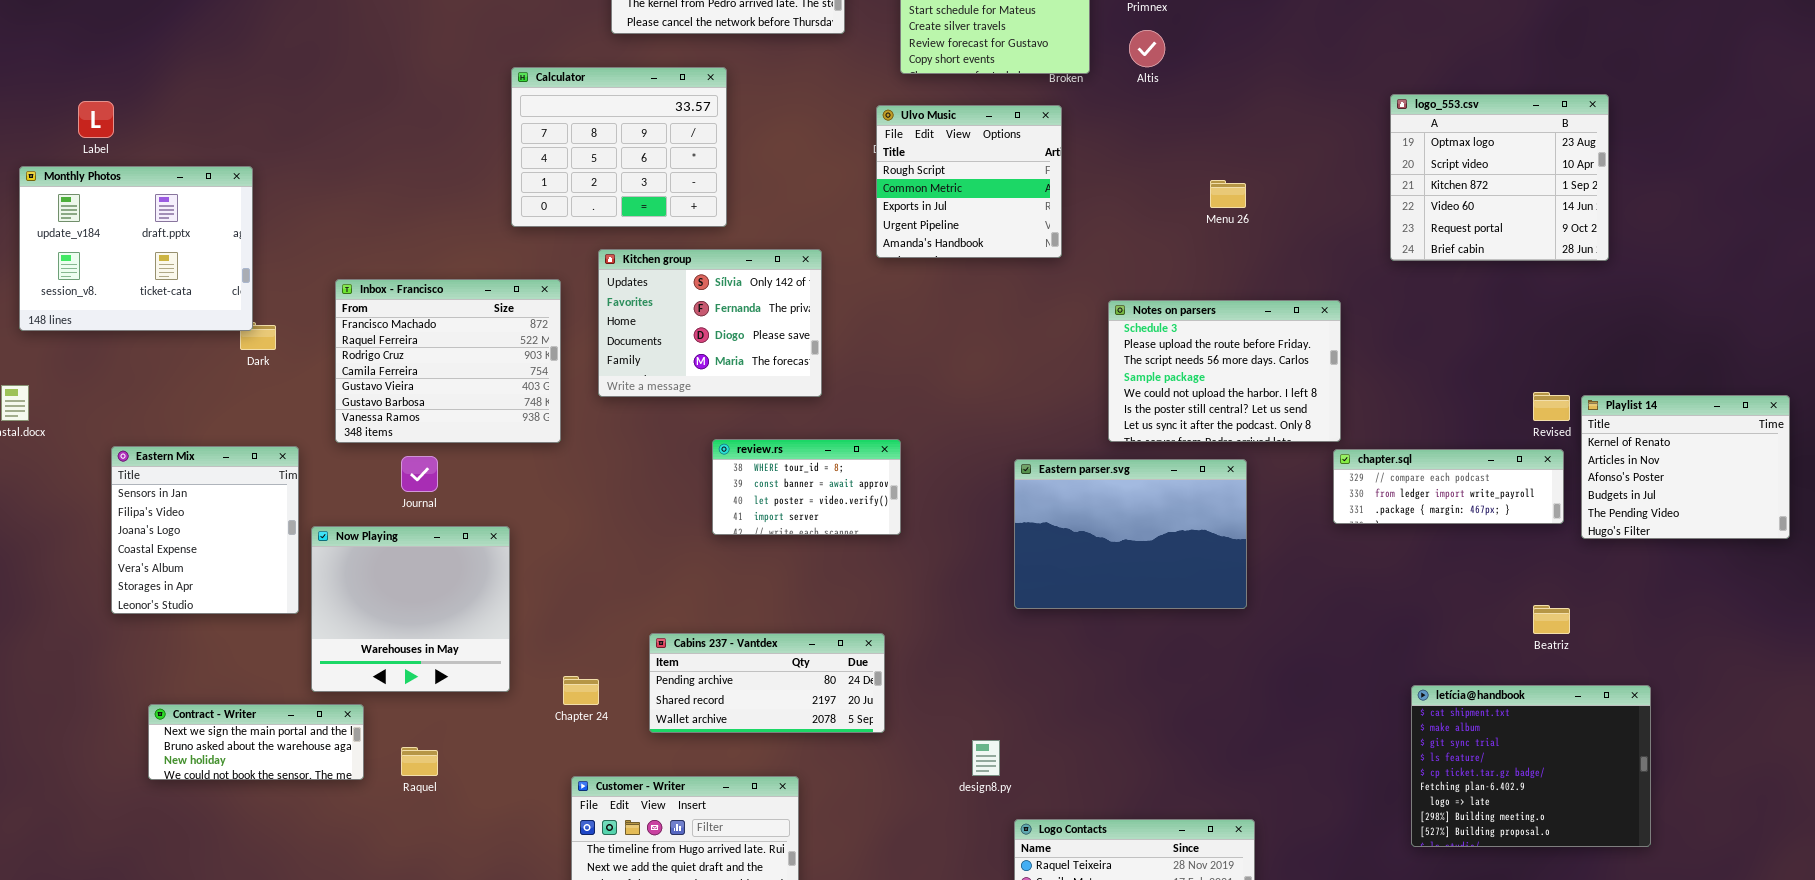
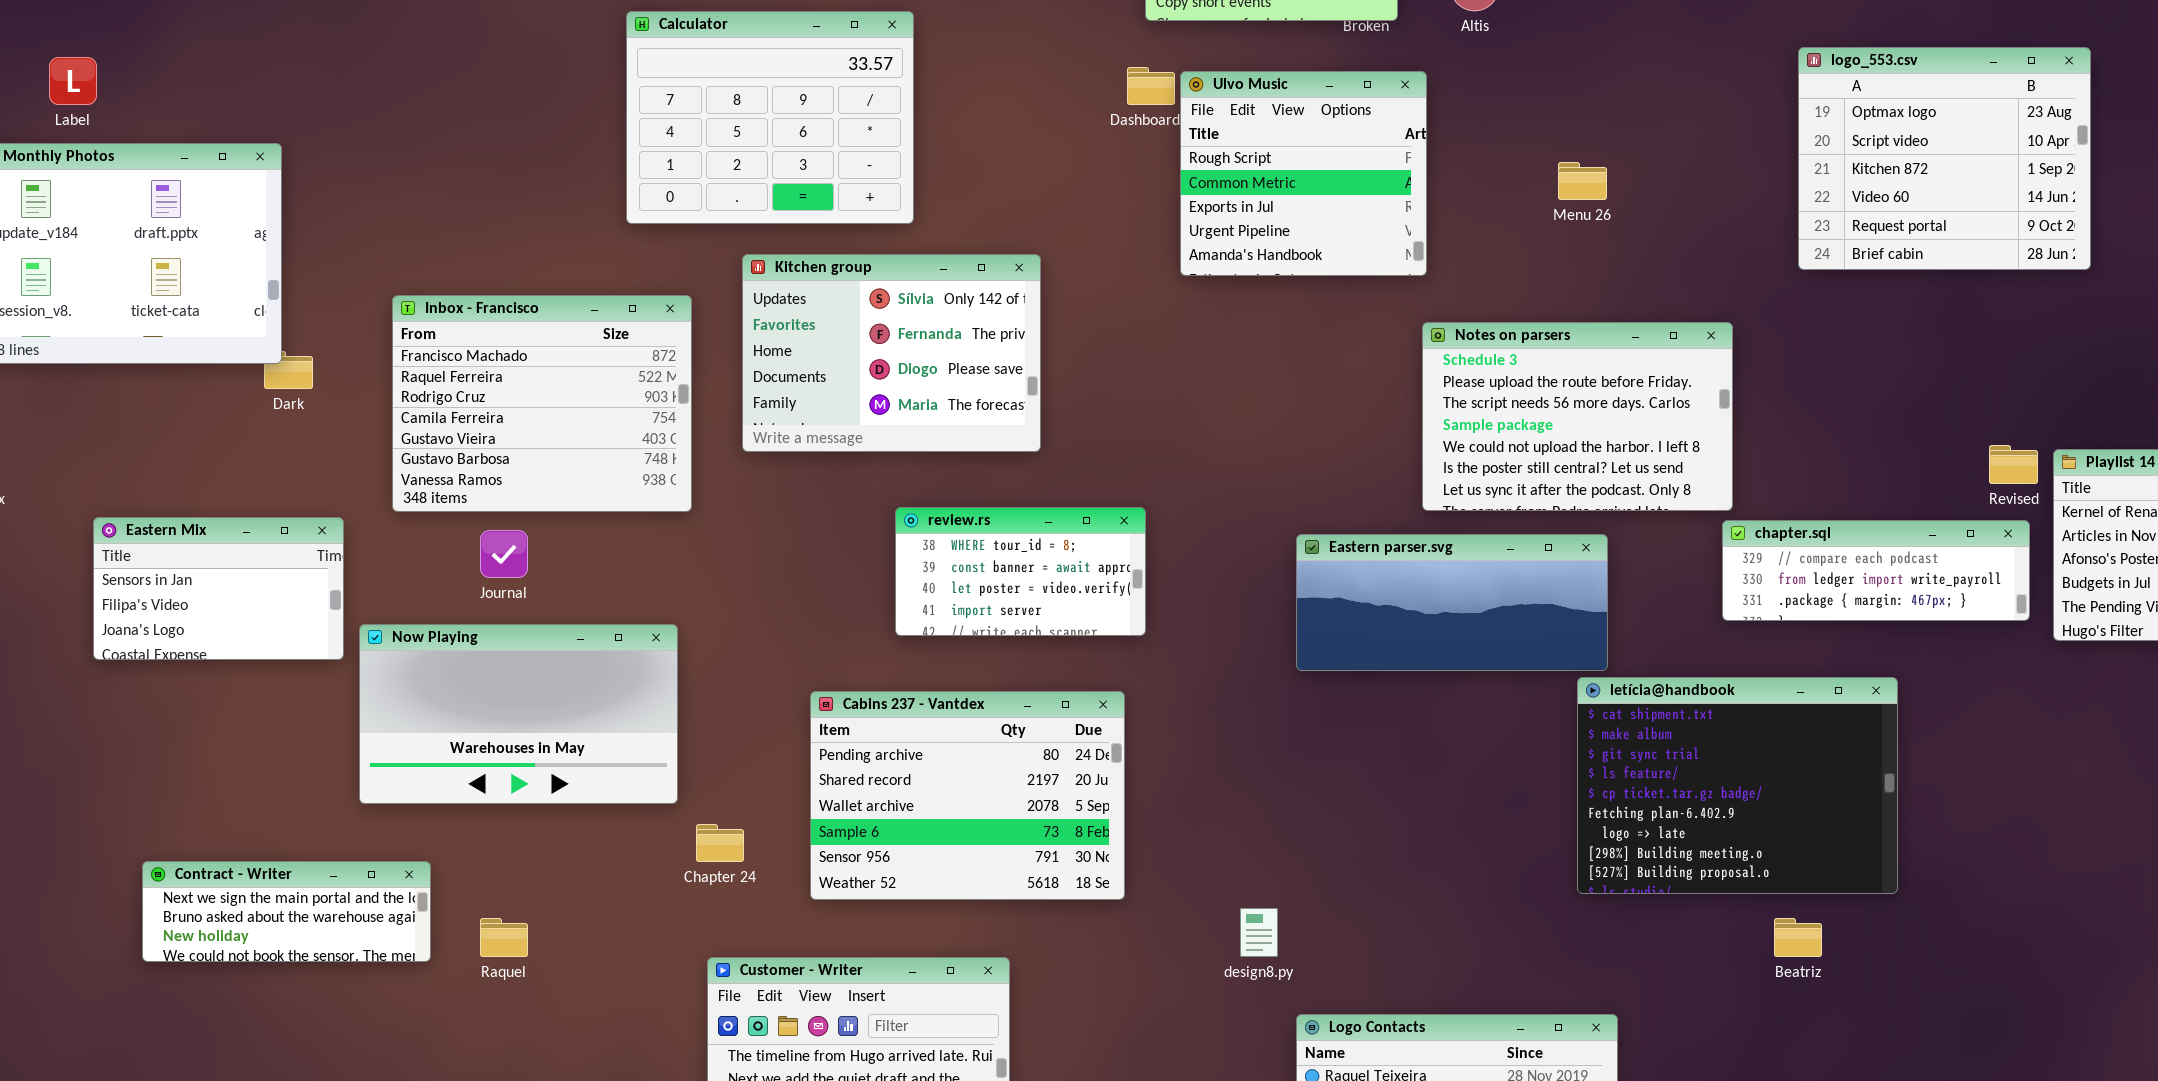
Ulvo Music: [876,105,1062,258] -> [1180,71,1427,276], moved
Eastern Mix: [111,446,299,614] -> [93,517,344,660], resized
Eastern parser.svg: [1014,459,1247,609] -> [1296,534,1608,671], resized
Now Playing: [311,526,510,692] -> [359,624,678,804], resized
Beatriz: [1533,605,1570,634] -> [1774,918,1822,957], moved
Cabins 237 - Vantdex: [649,633,885,733] -> [810,691,1125,900], resized
letícia@handbook: [1411,685,1651,847] -> [1577,677,1898,894], moved

